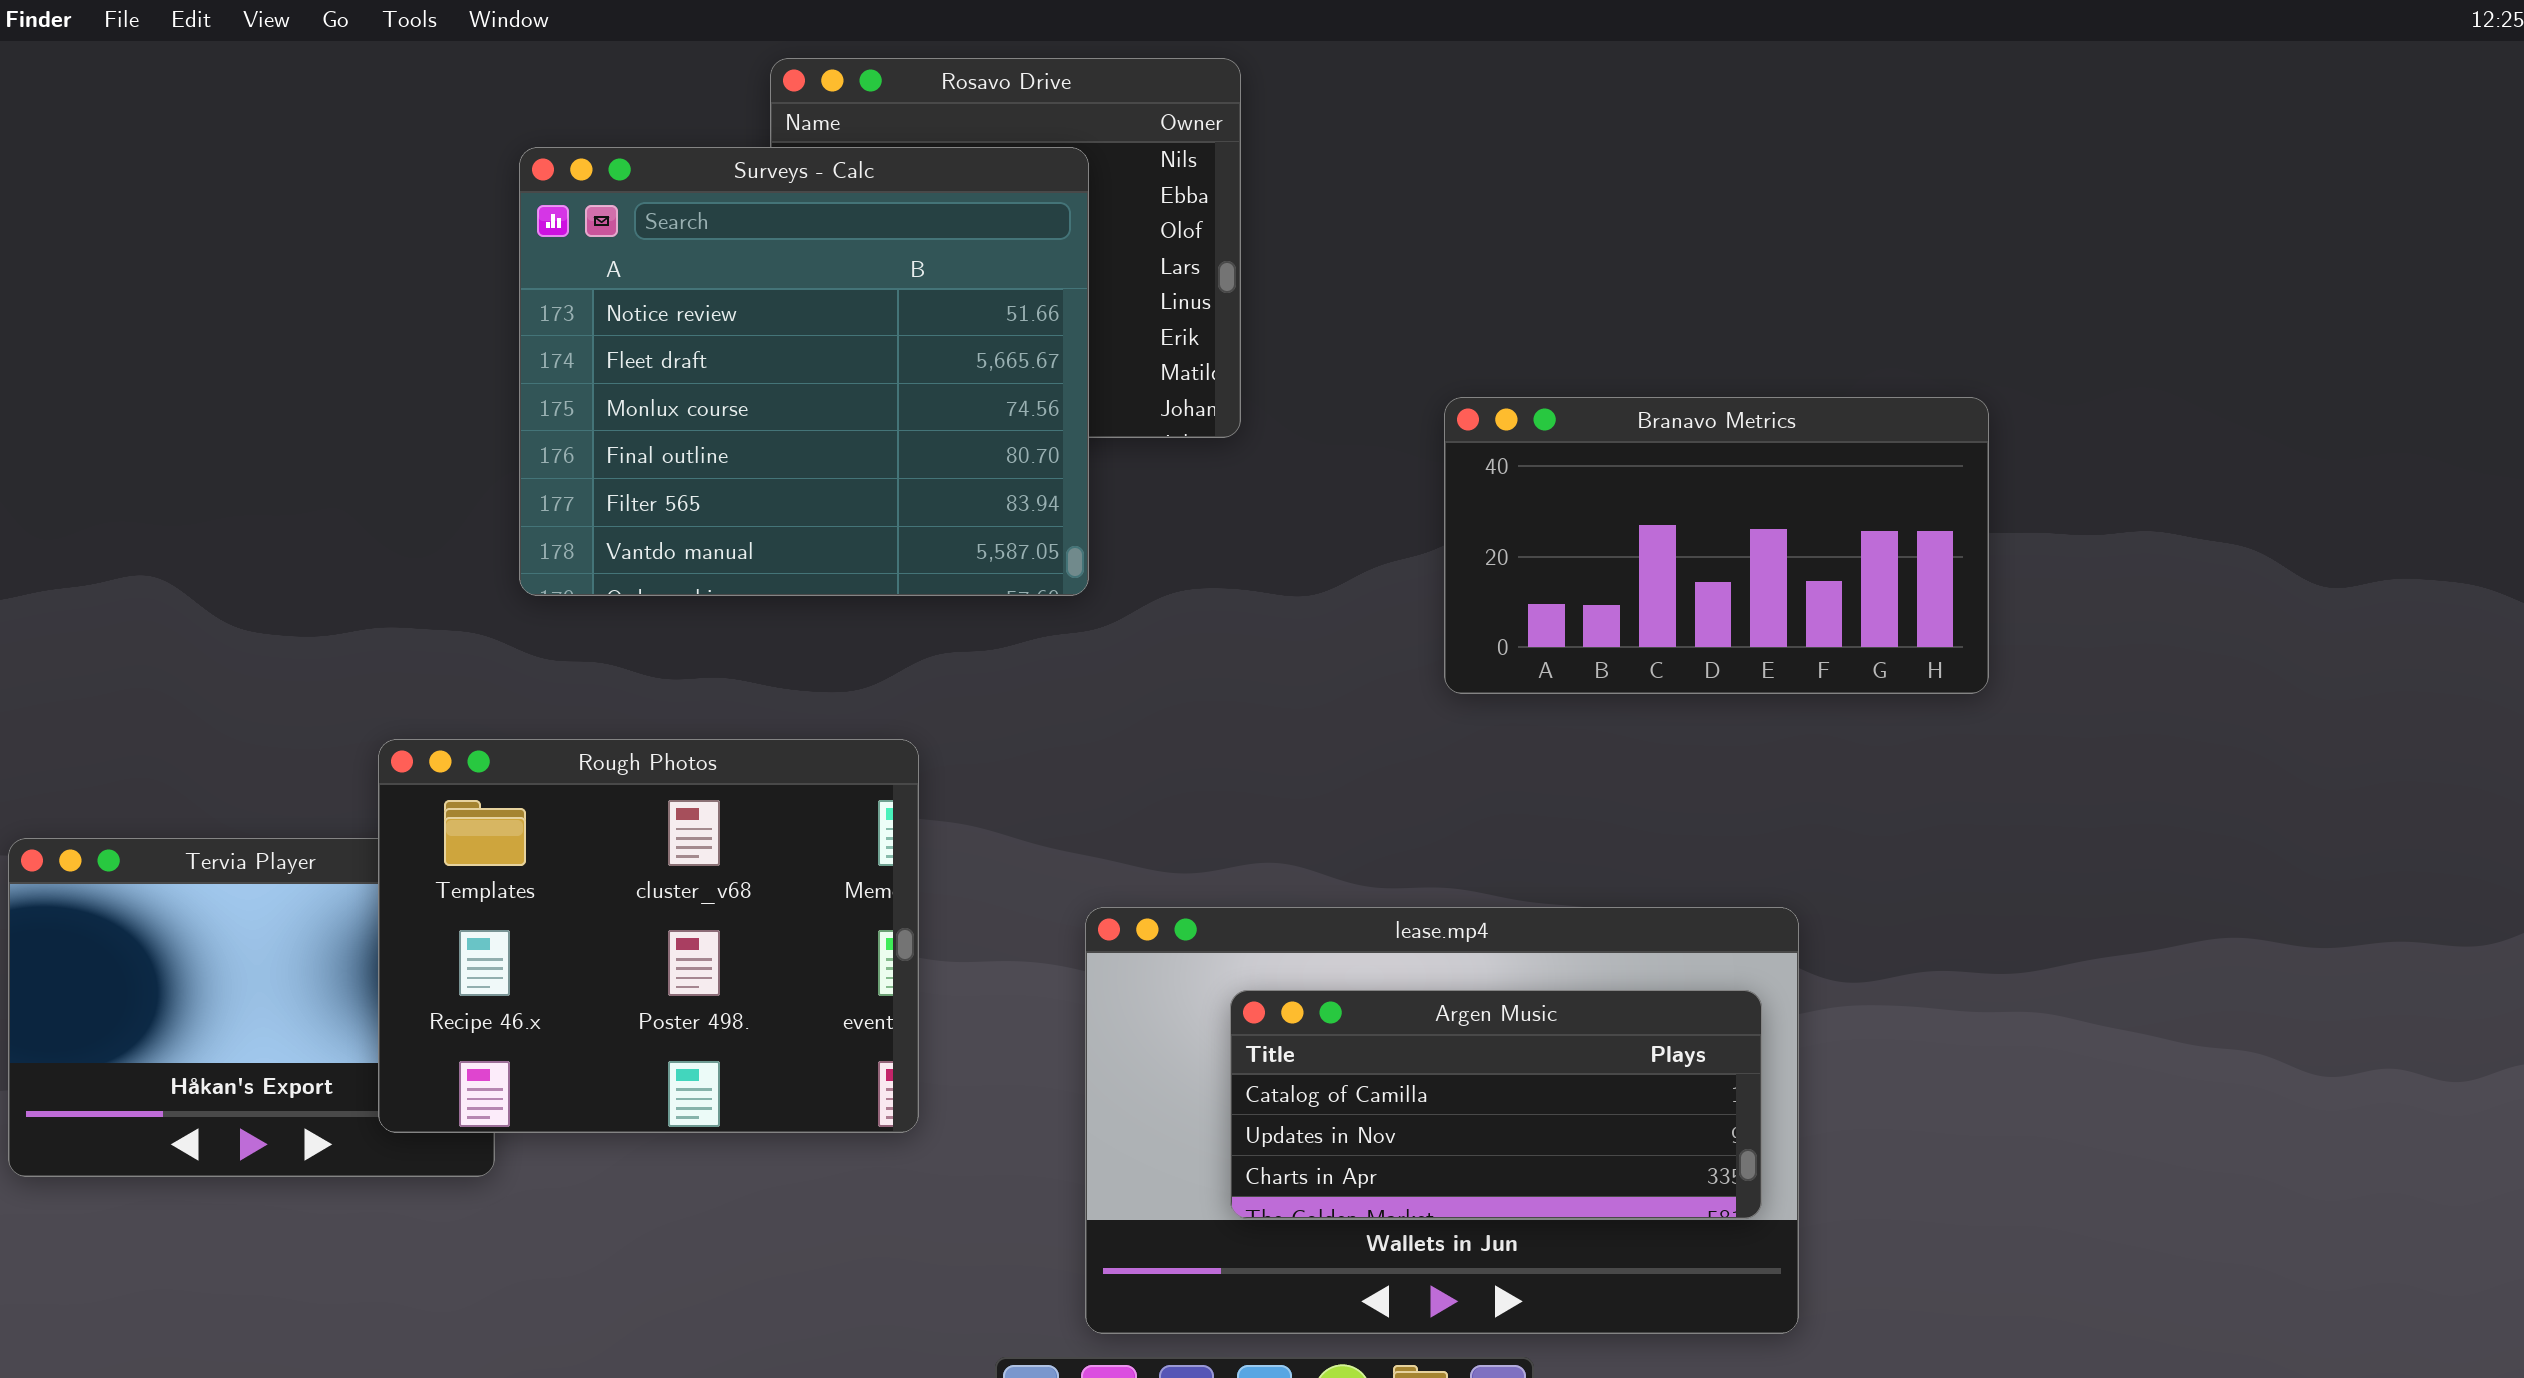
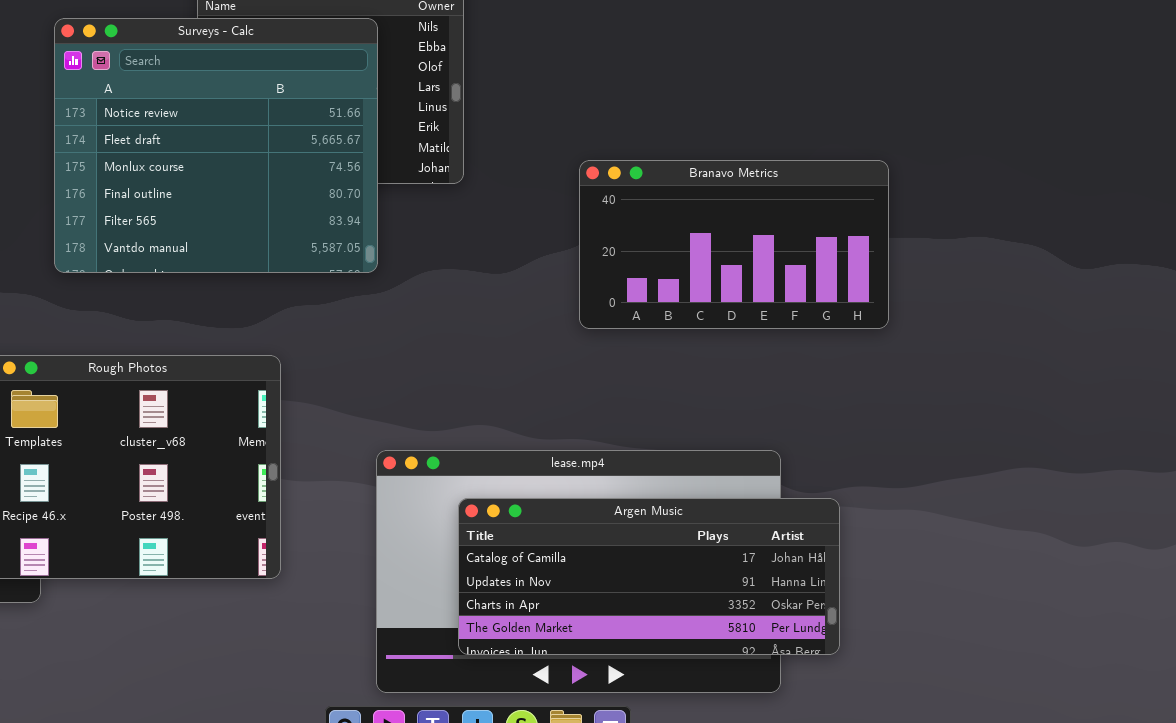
Argen Music: [1230,990,1762,1219] -> [458,498,840,655], resized

